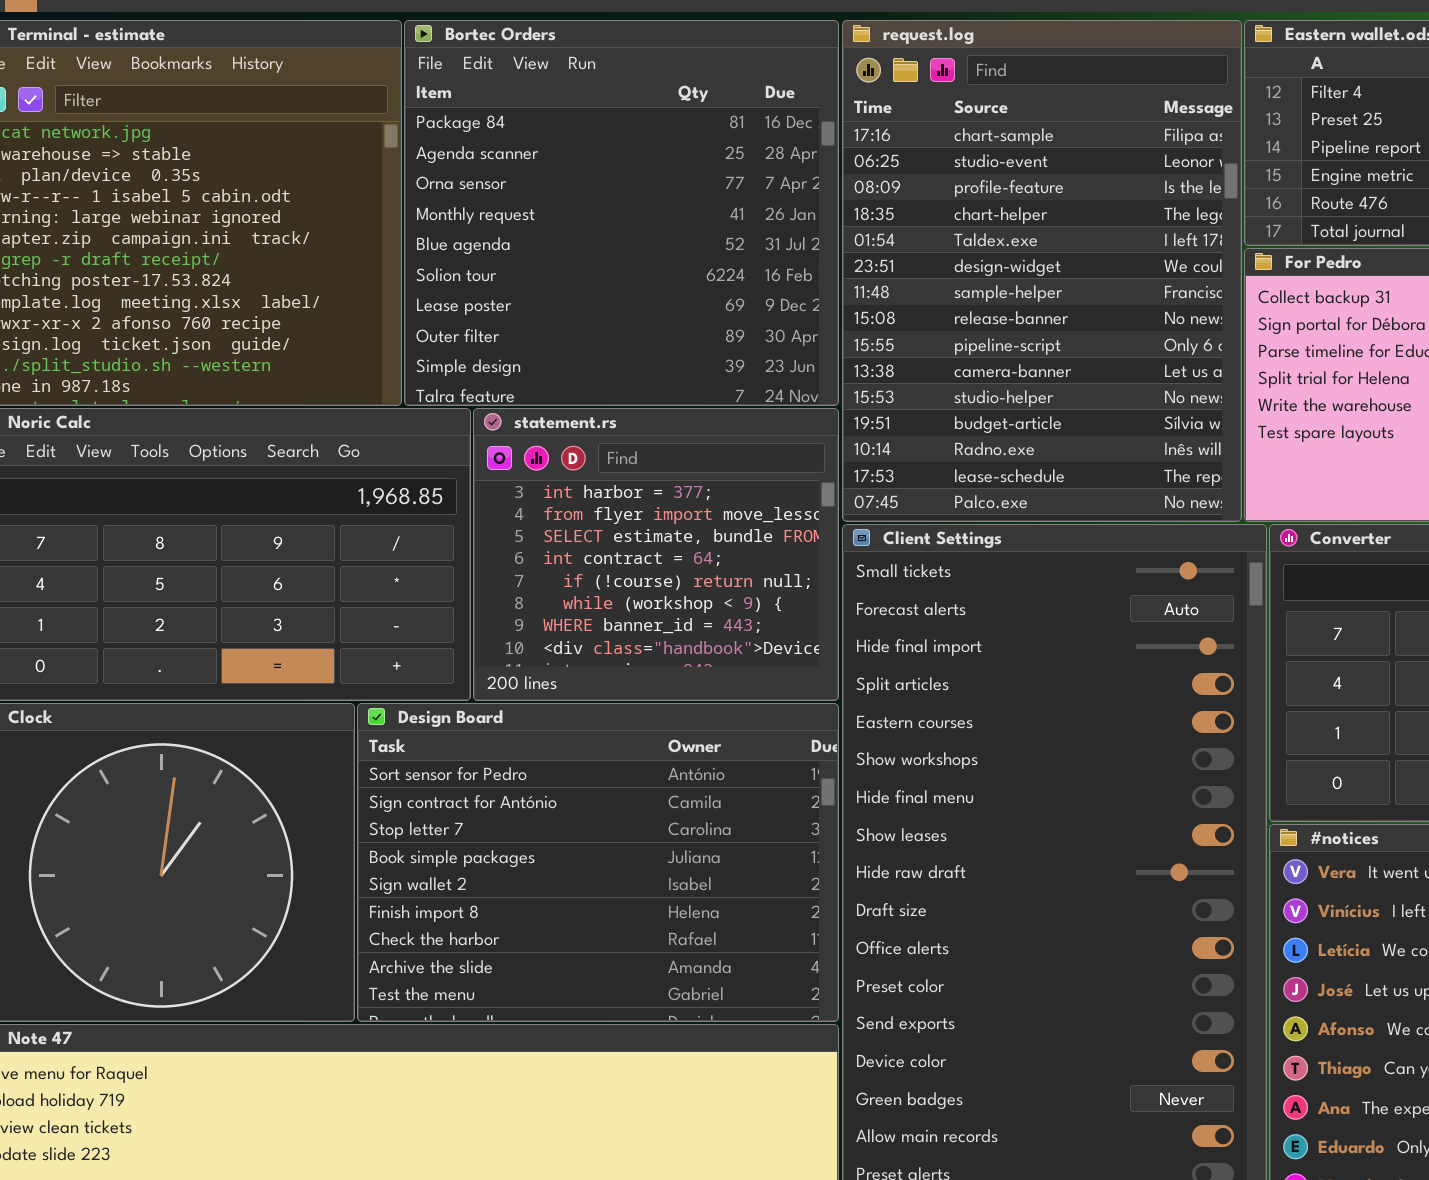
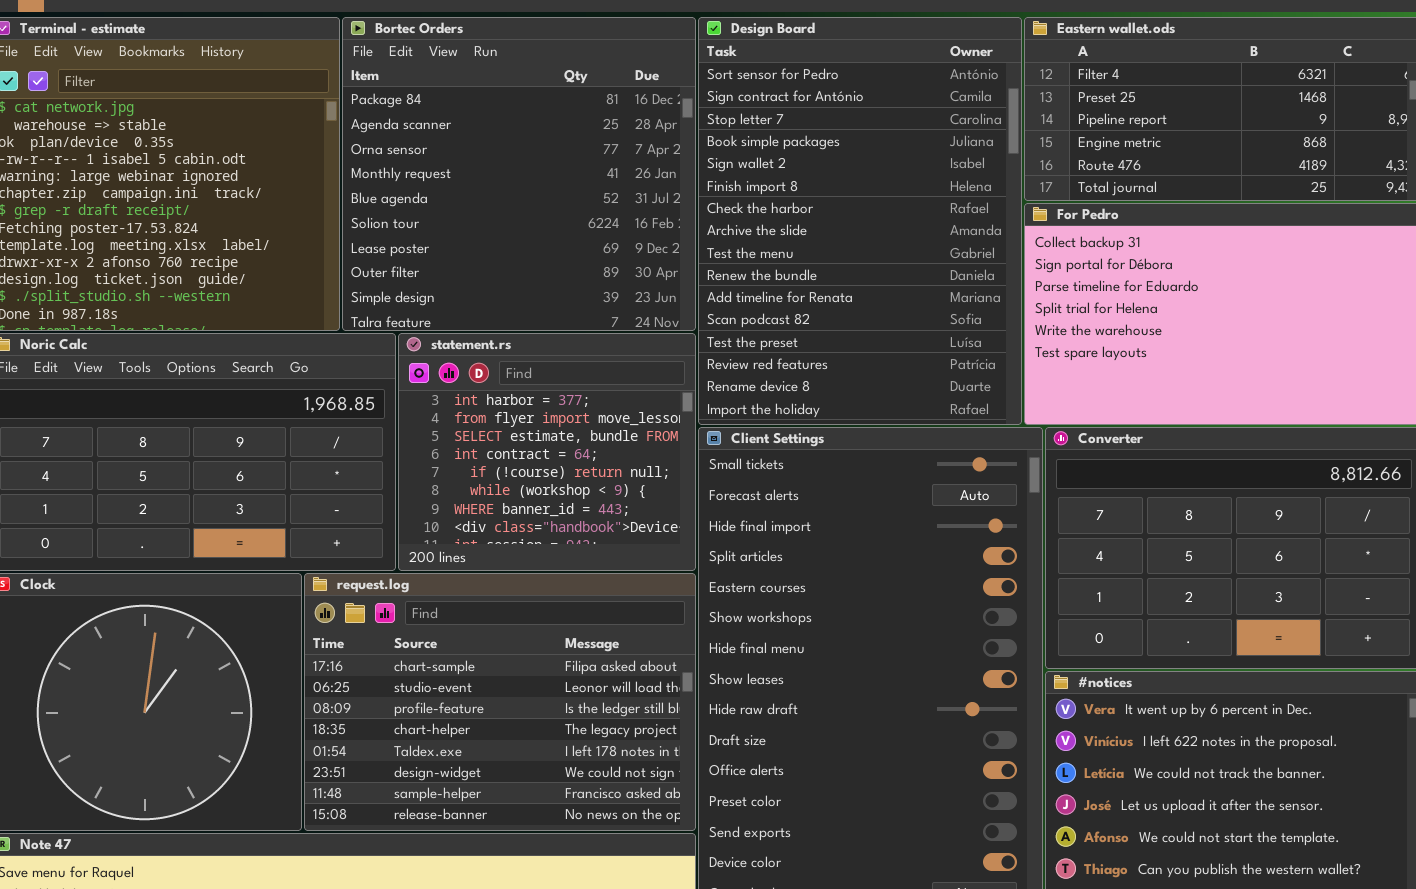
request.log: [842,20,1242,522] -> [304,573,696,831], moved, resized
Design Board: [357,703,839,1022] -> [698,17,1022,425], moved, resized

